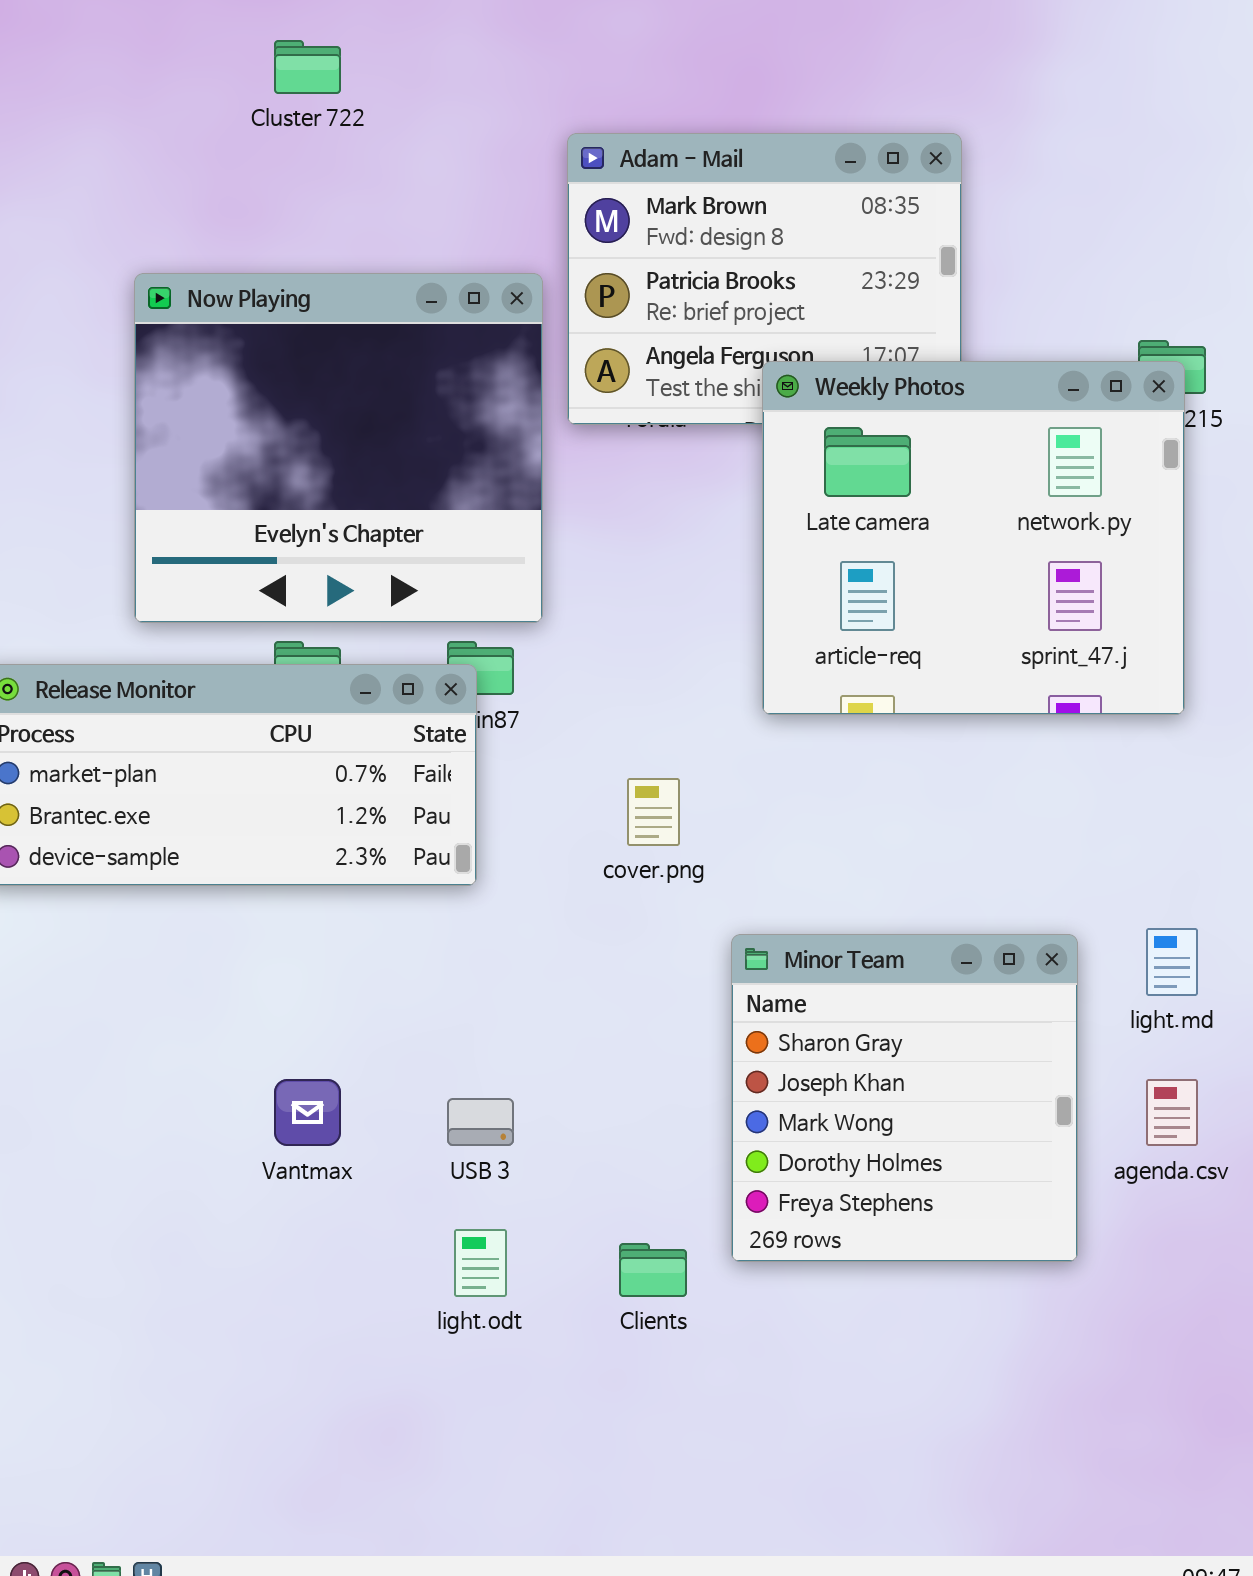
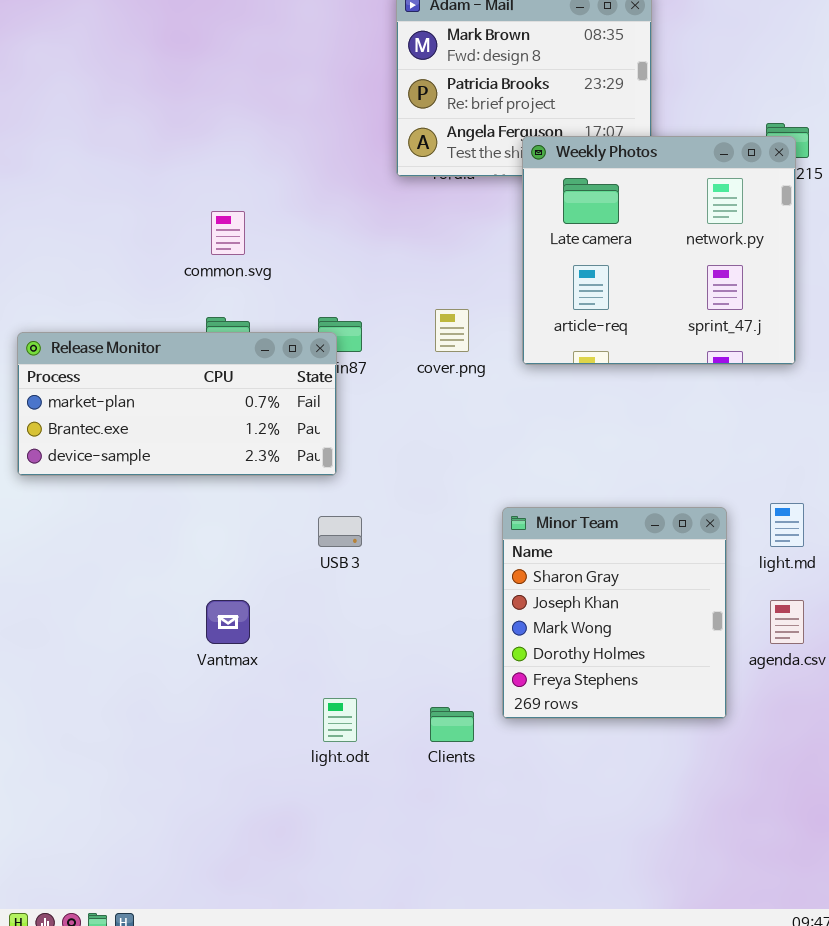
Now Playing: [134,273,543,623] -> none, closed
cover.png: [627,778,680,846] -> [435,309,469,352], moved
USB 3: [447,1098,514,1146] -> [318,516,362,547], moved

